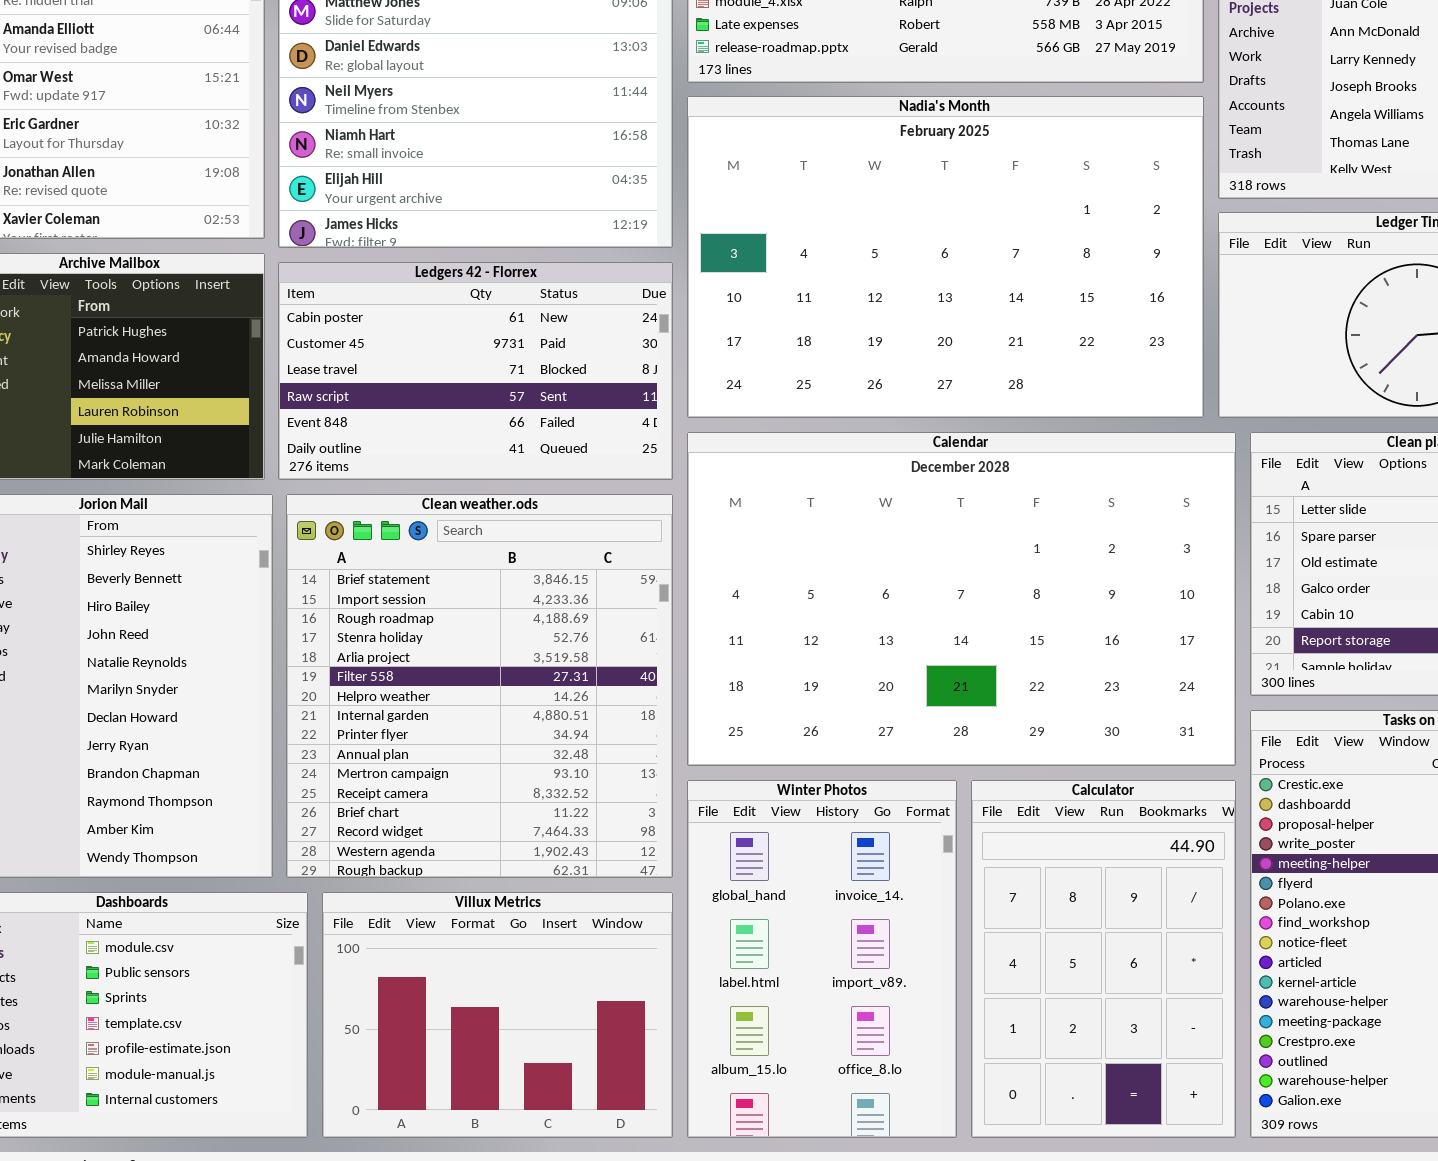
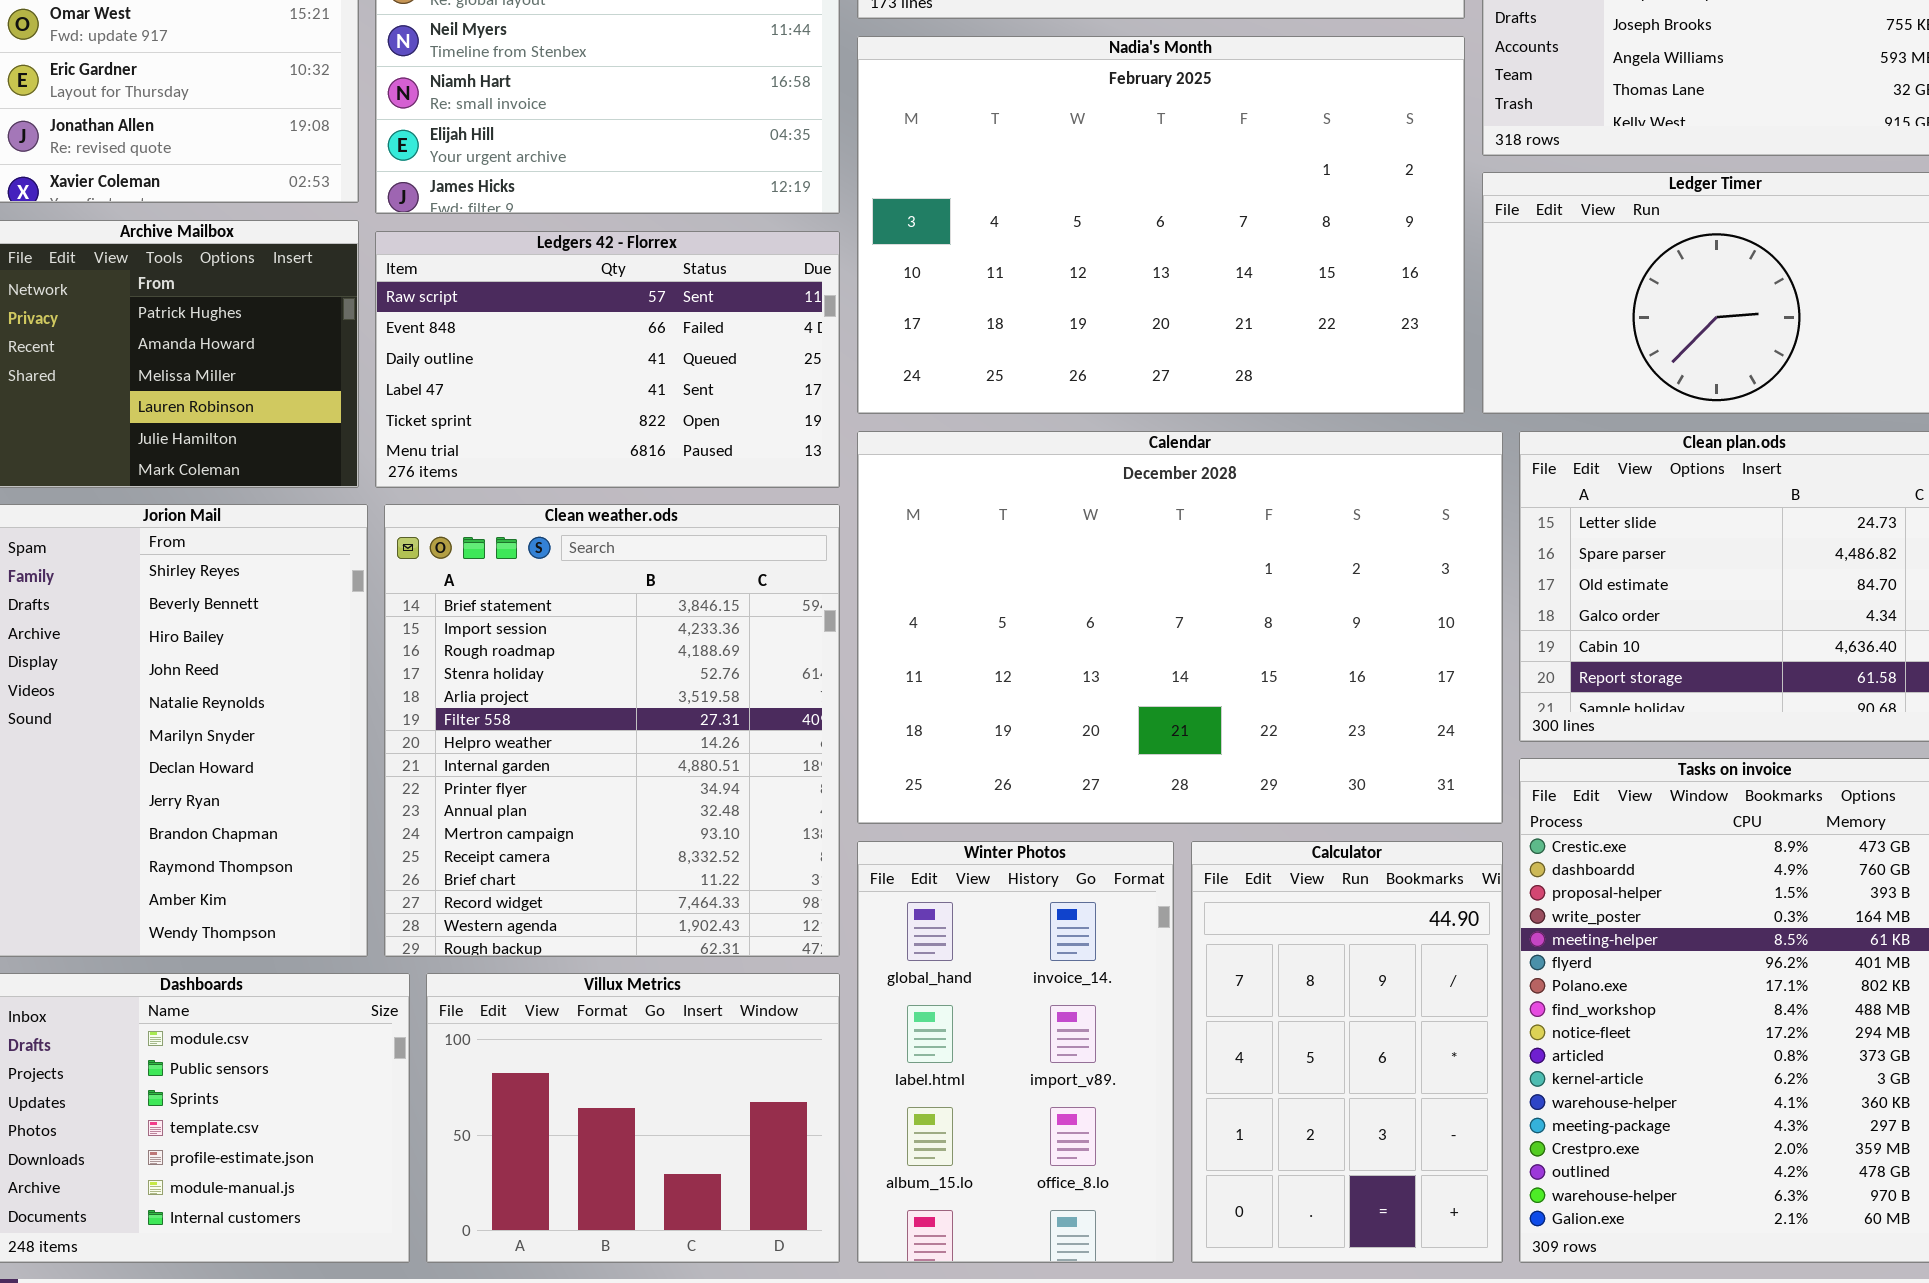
Ledgers 42 - Florrex: [278,262,673,480] -> [375,231,840,488], scrolled down 3 rows

